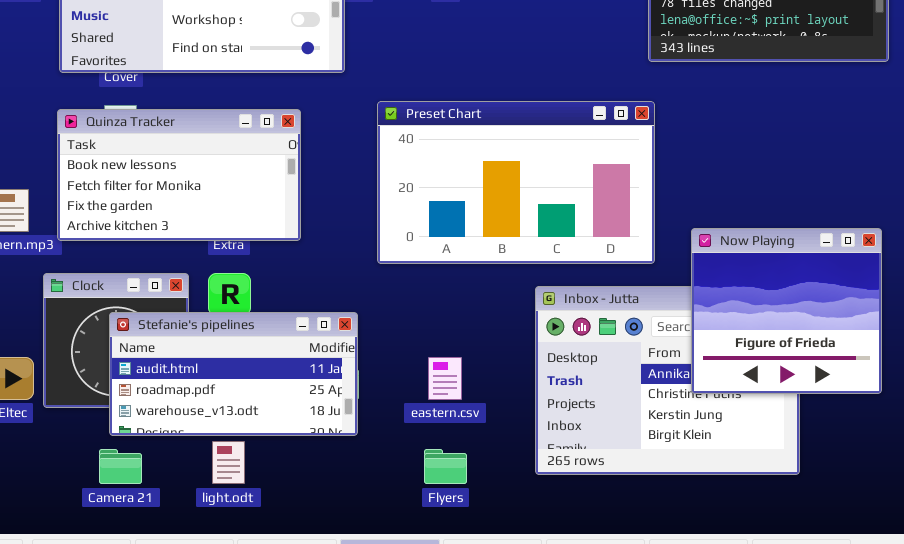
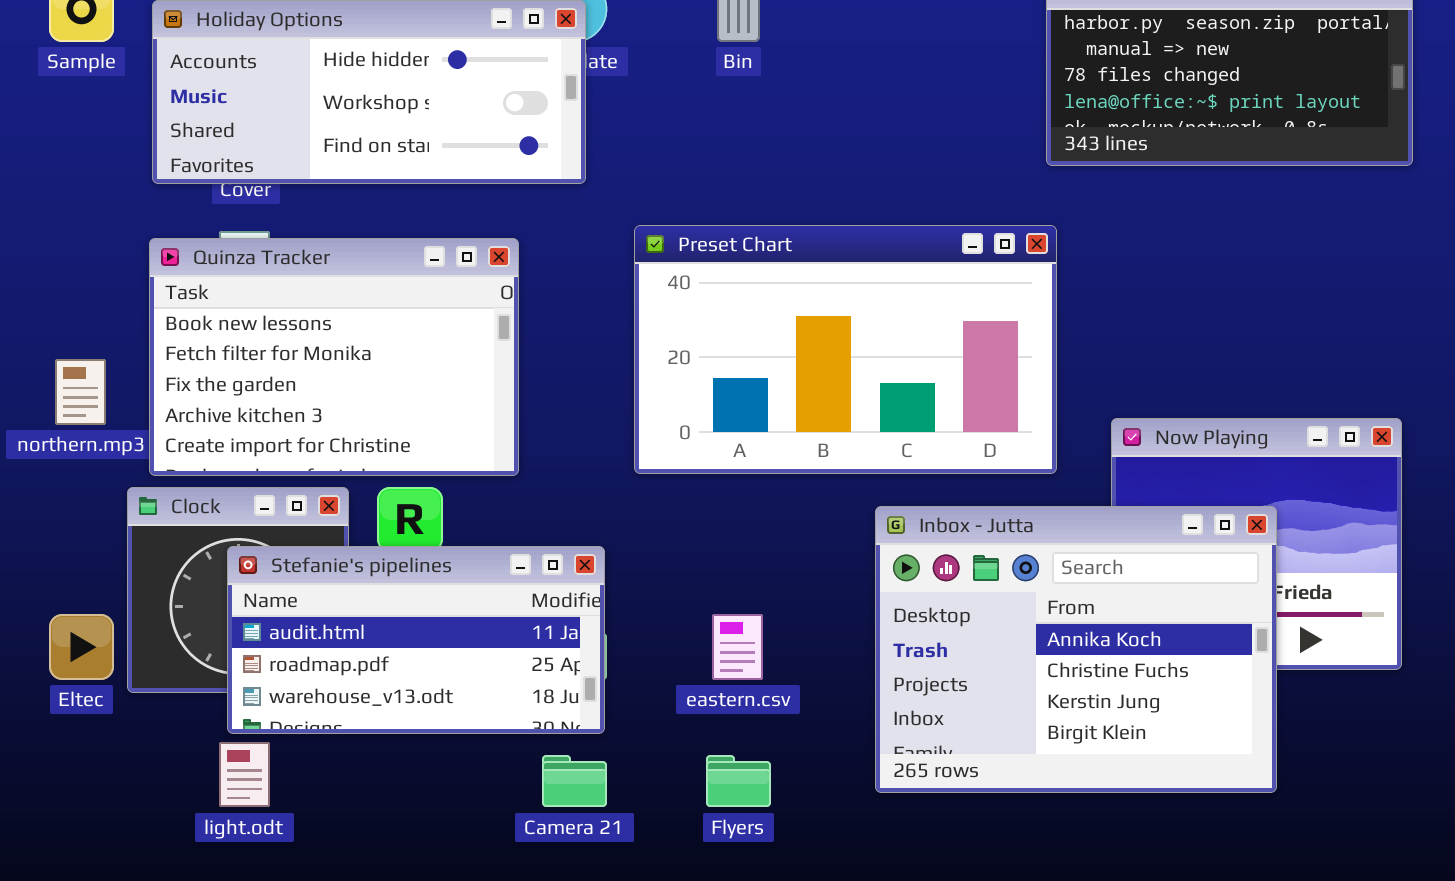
Quinza Tracker: [57,109,301,241] -> [149,238,519,476], resized
Inbox - Jutta: [535,286,800,475] -> [875,506,1277,793], raised
light.odt: [212,441,245,484] -> [219,742,270,807], moved
Camera 21: [99,449,142,484] -> [542,755,607,807], moved

